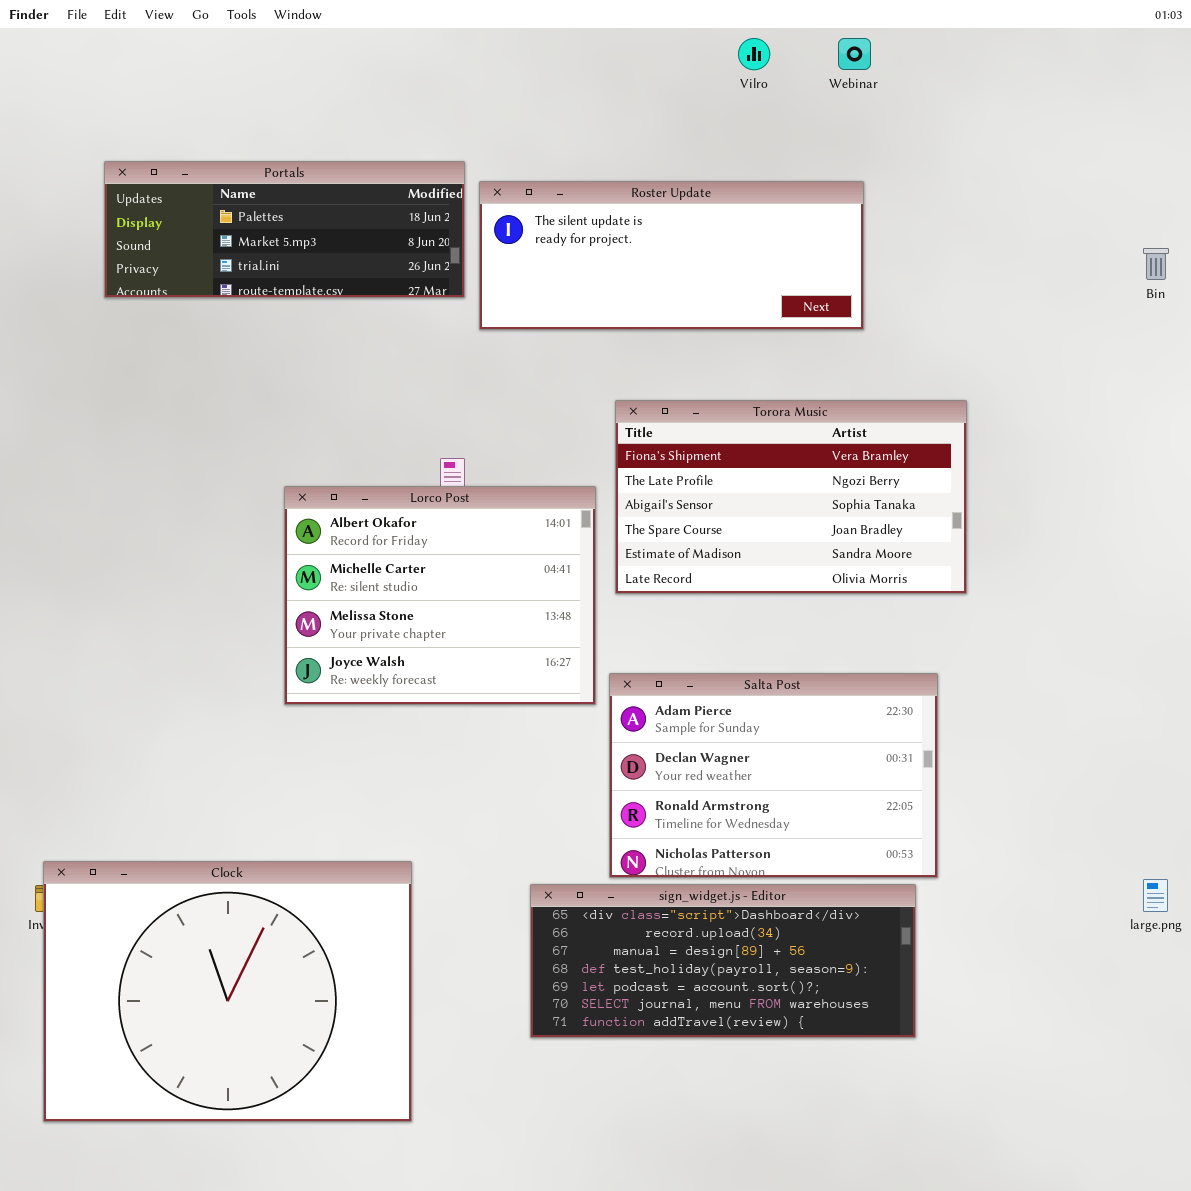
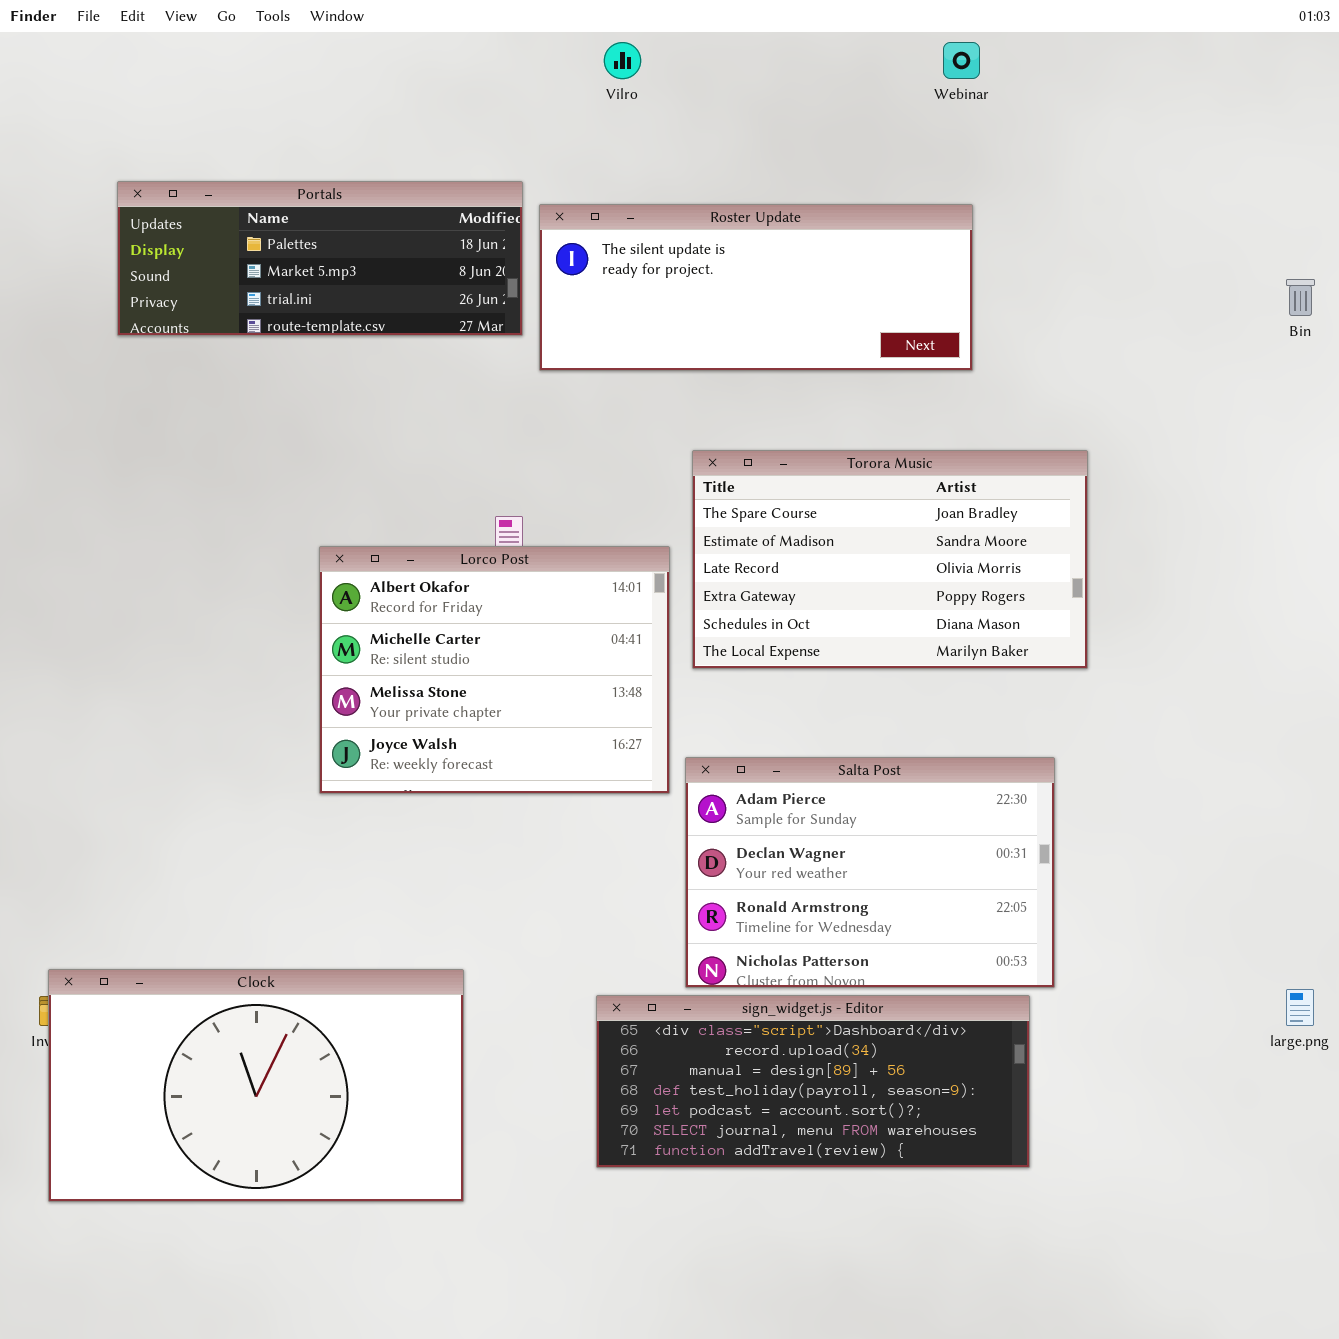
Vilro: [738,38,770,70] -> [604,42,641,79], moved
Torora Music: [615,400,967,594] -> [692,450,1088,669], scrolled down 3 rows
Clock: [43,861,412,1122] -> [48,969,464,1202], resized

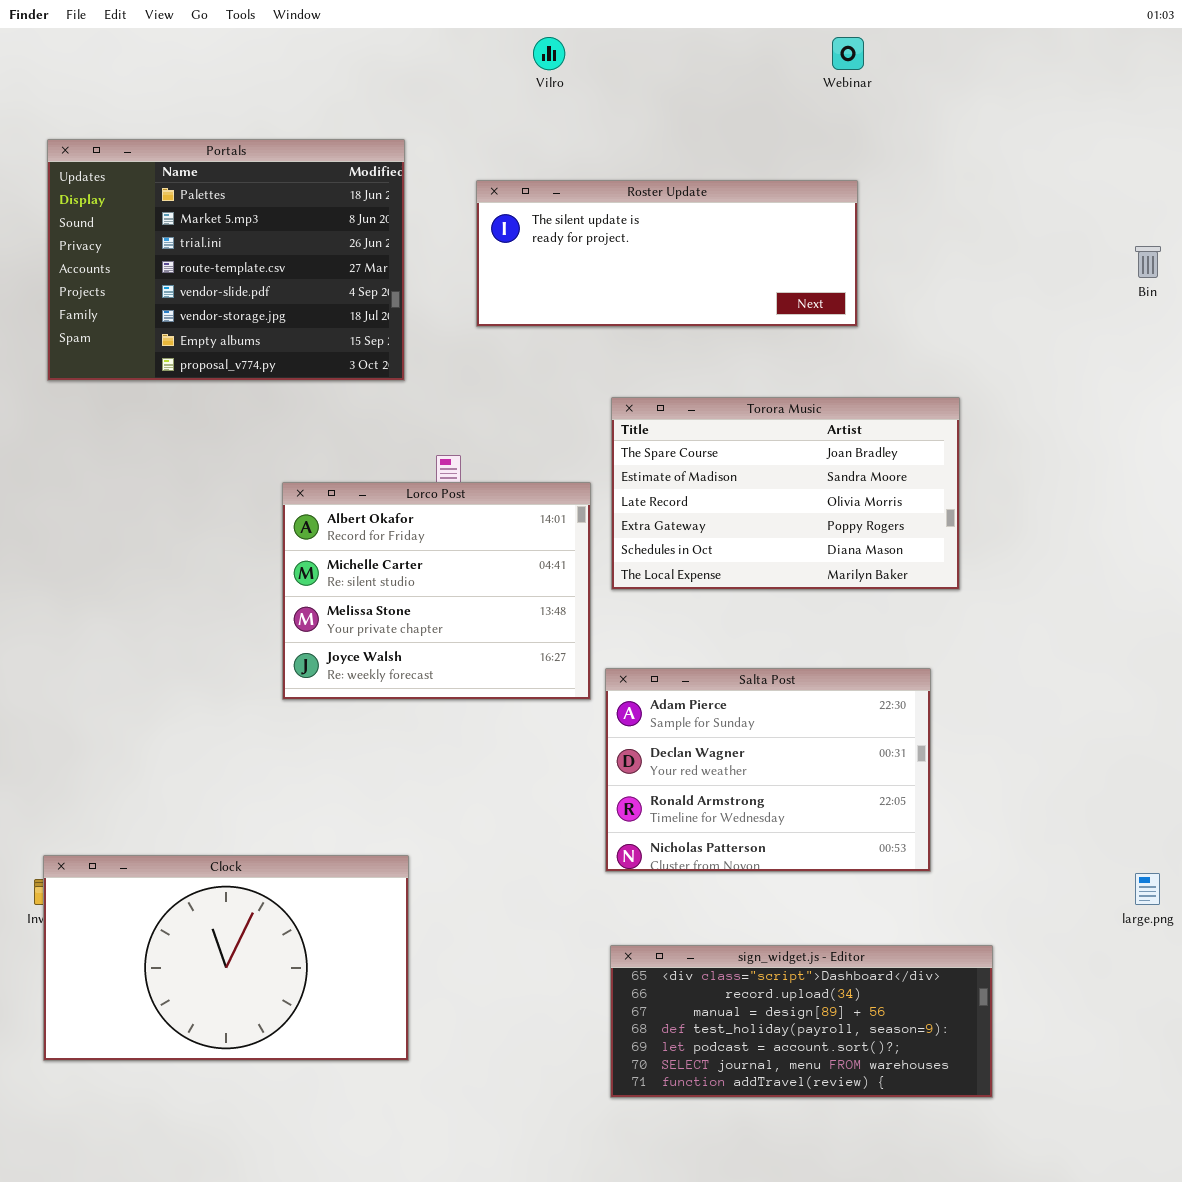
Portals: [117,181,523,336] -> [47,139,405,381], moved, resized
sign_widget.js - Editor: [596,995,1030,1168] -> [610,945,993,1098], moved

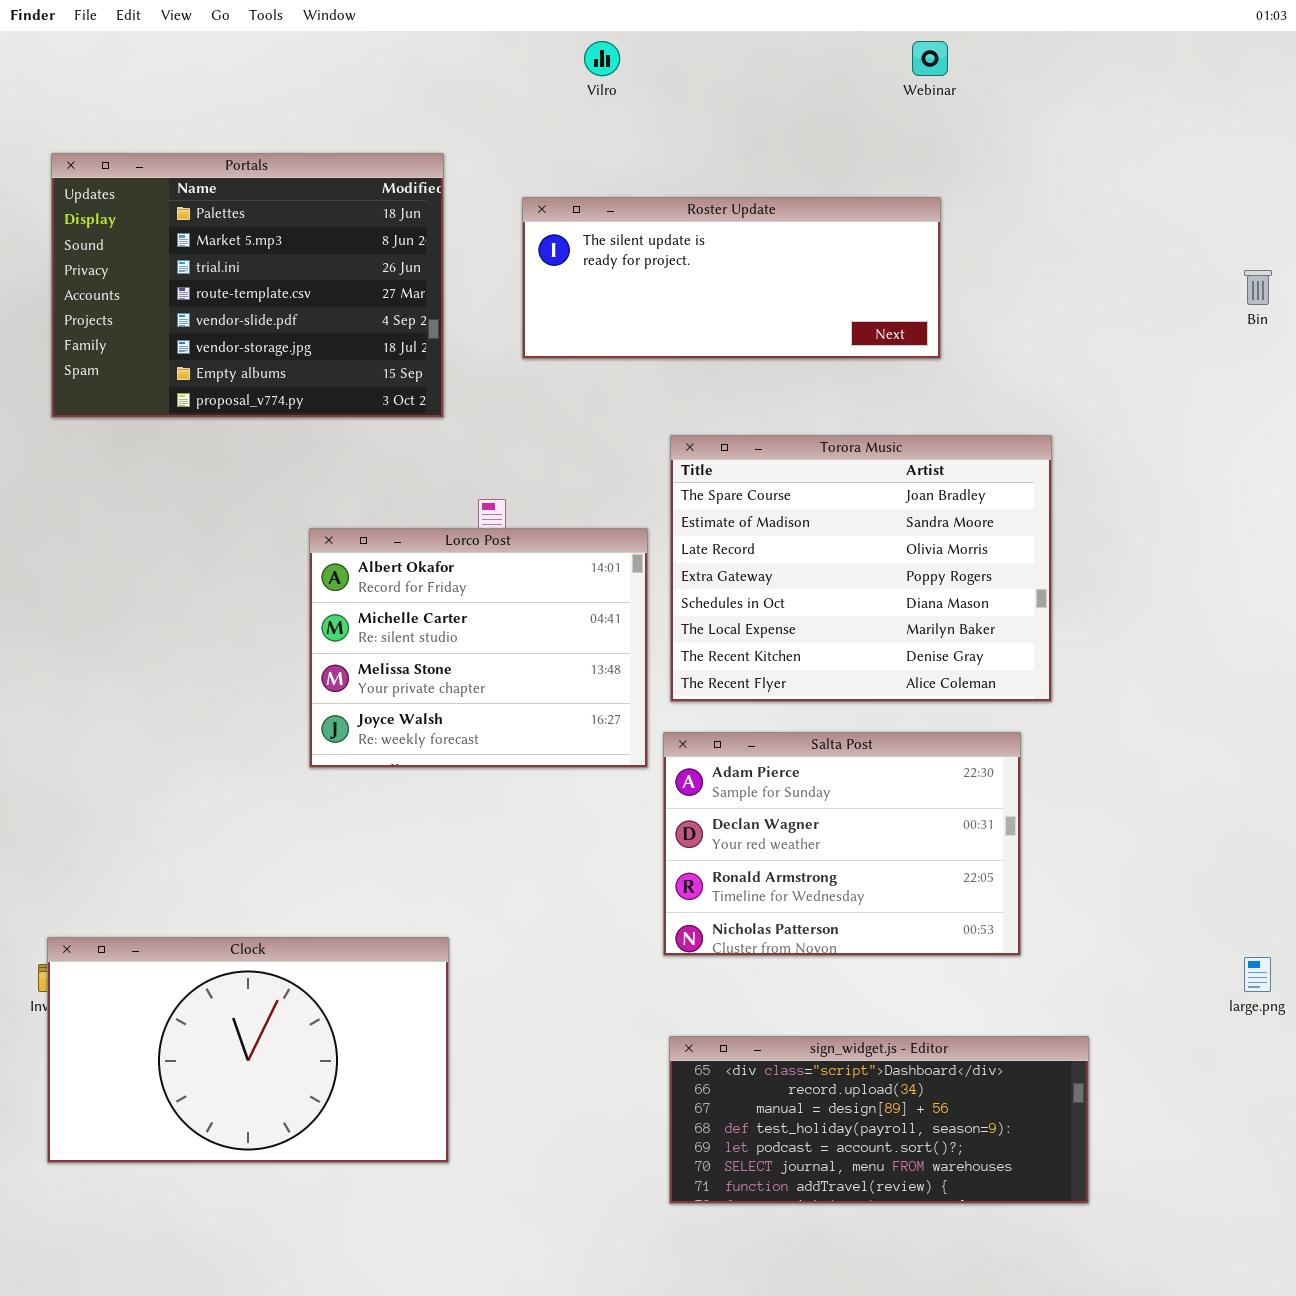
Torora Music: [611,397,960,590] -> [670,435,1052,702], resized

